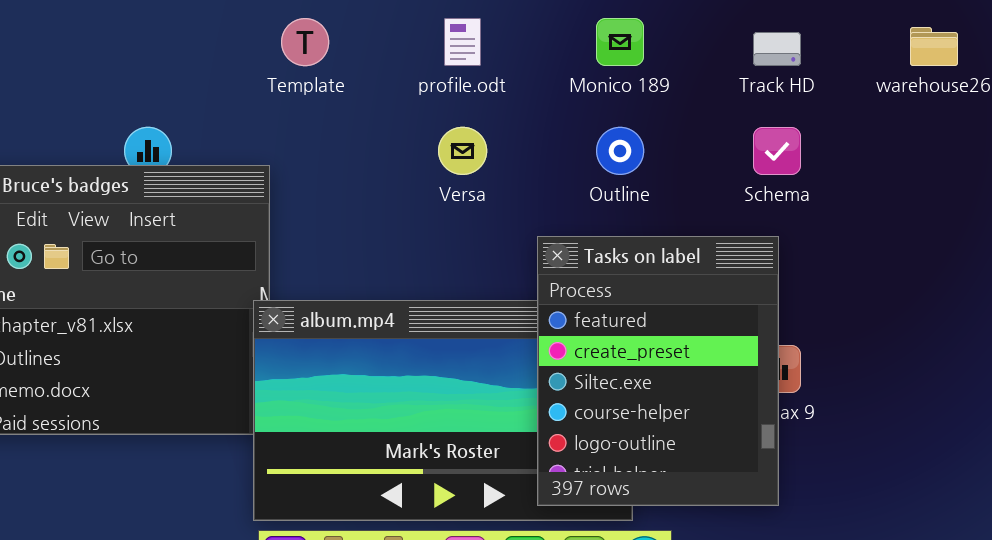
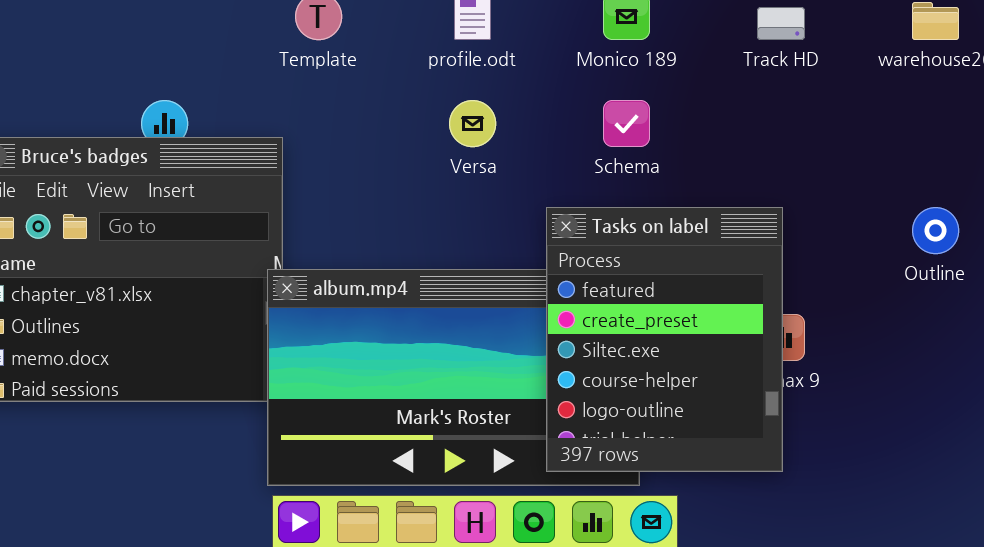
Outline: [596,127,644,175] -> [912,207,959,254], moved
Schema: [753,127,801,175] -> [603,100,650,147], moved

